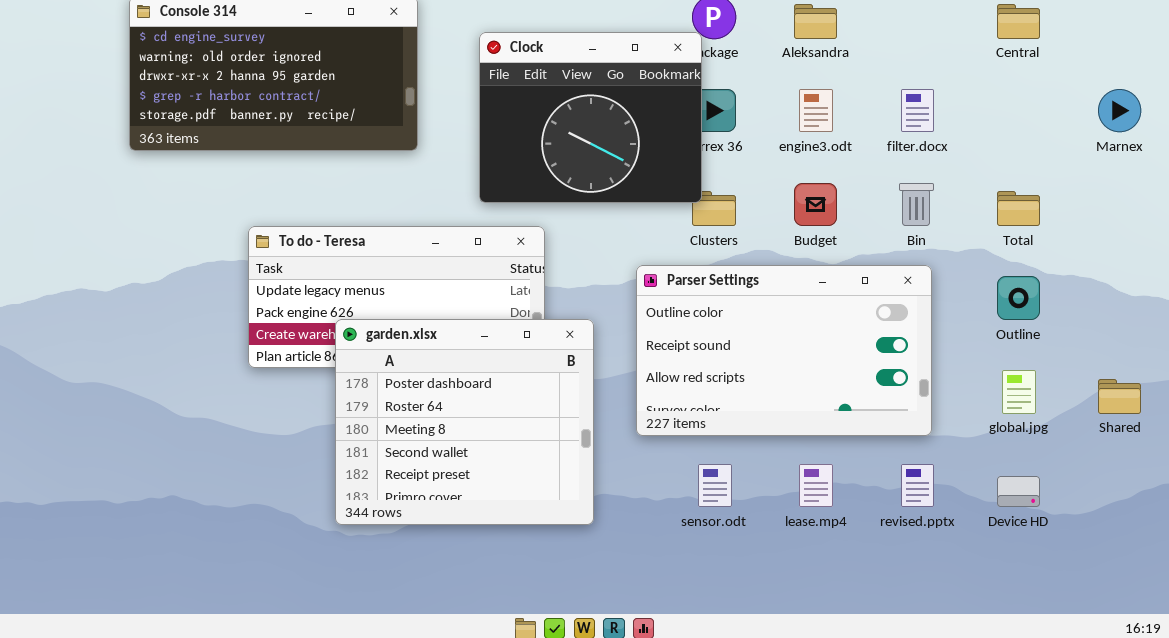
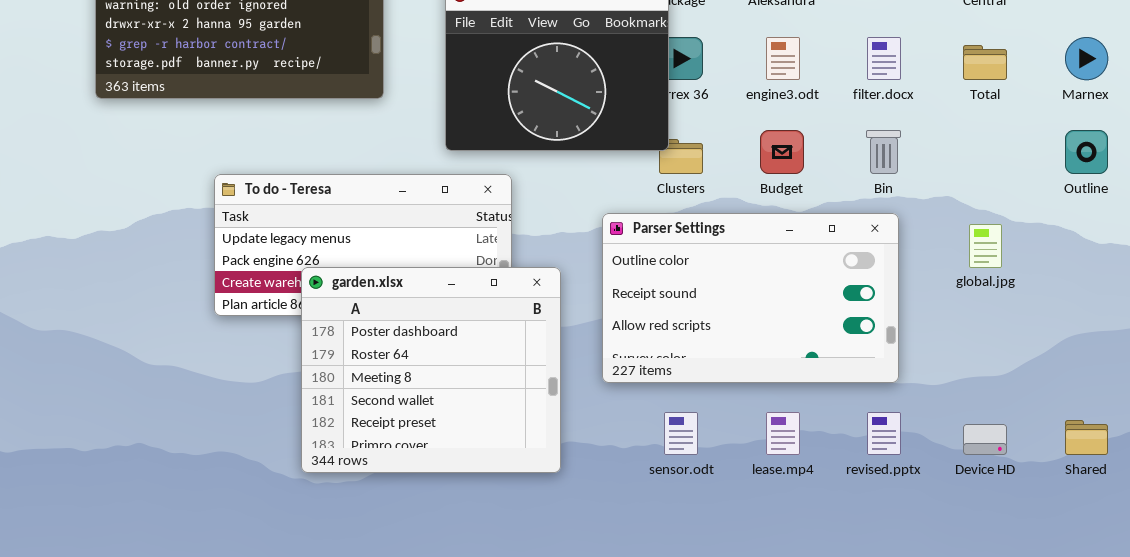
Total: [997,191,1040,226] -> [963,45,1007,80], moved
Outline: [997,276,1040,320] -> [1065,130,1108,174], moved
global.jpg: [1002,370,1036,414] -> [969,224,1002,268], moved
Shared: [1098,379,1141,414] -> [1065,420,1108,455], moved

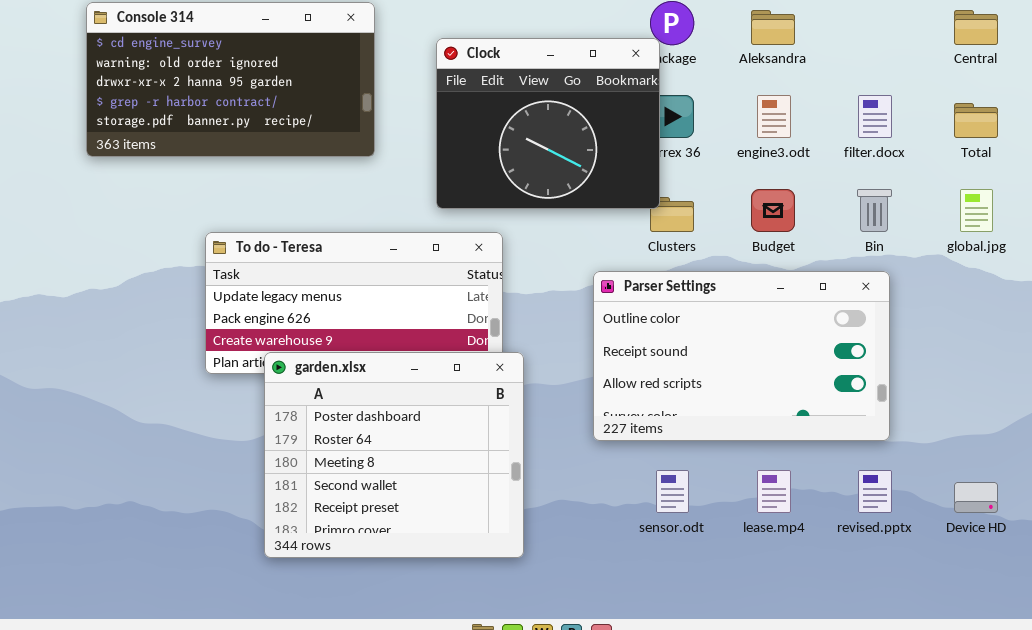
global.jpg: [969,224,1002,268] -> [960,189,993,232], moved
garden.xlsx: [301,267,561,473] -> [264,352,524,558], moved

